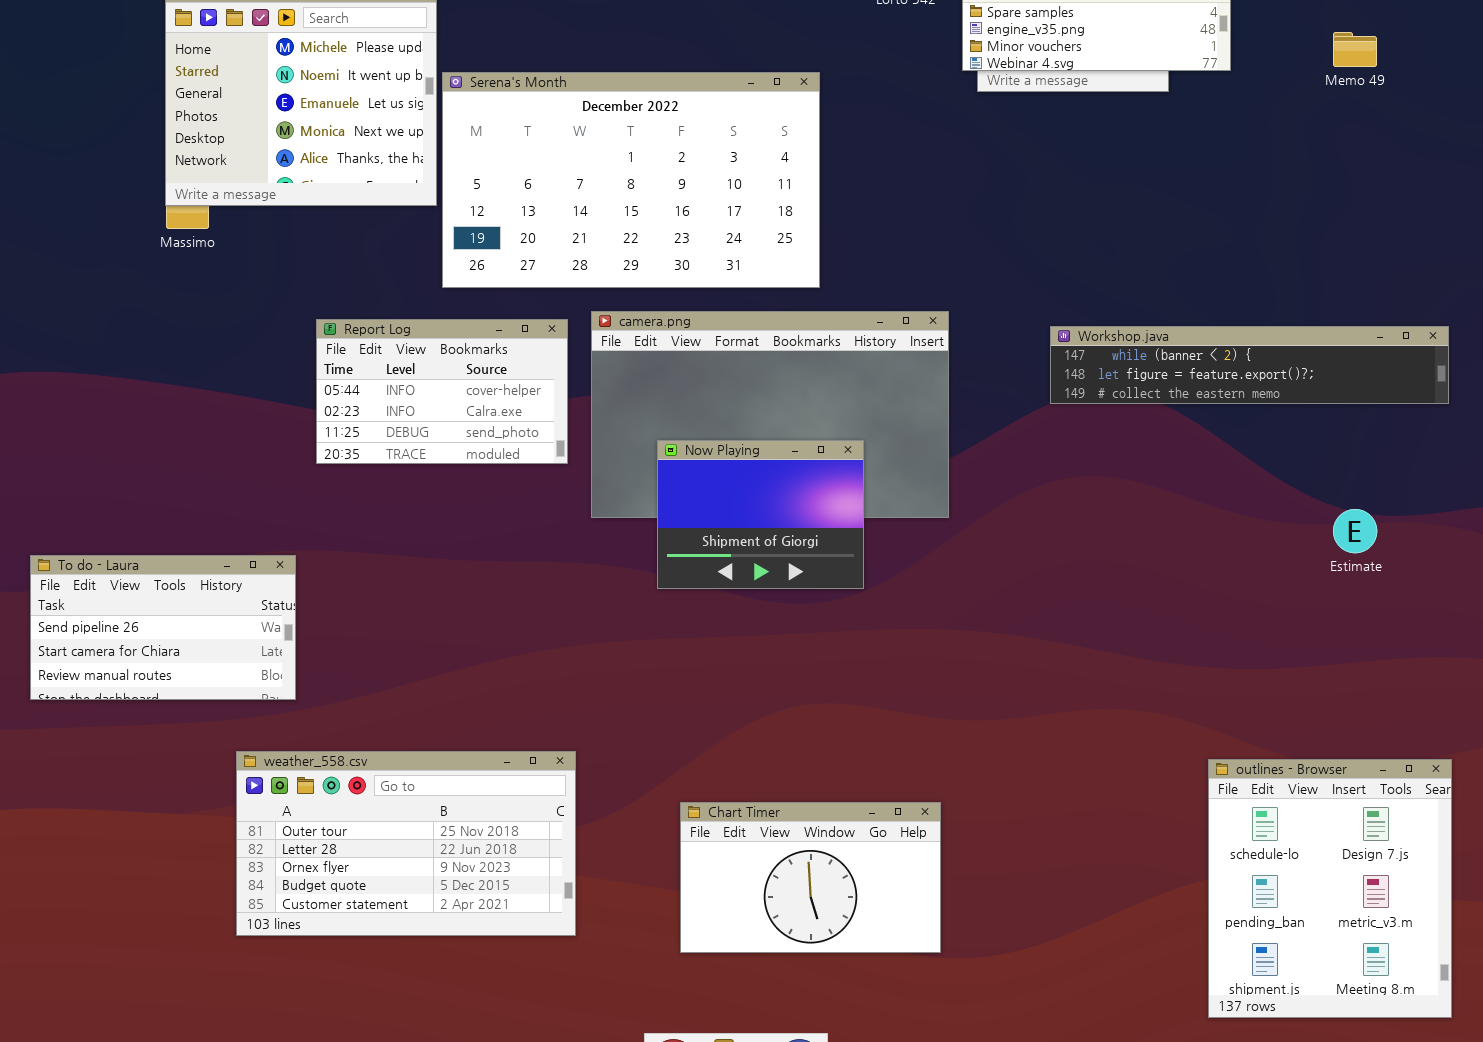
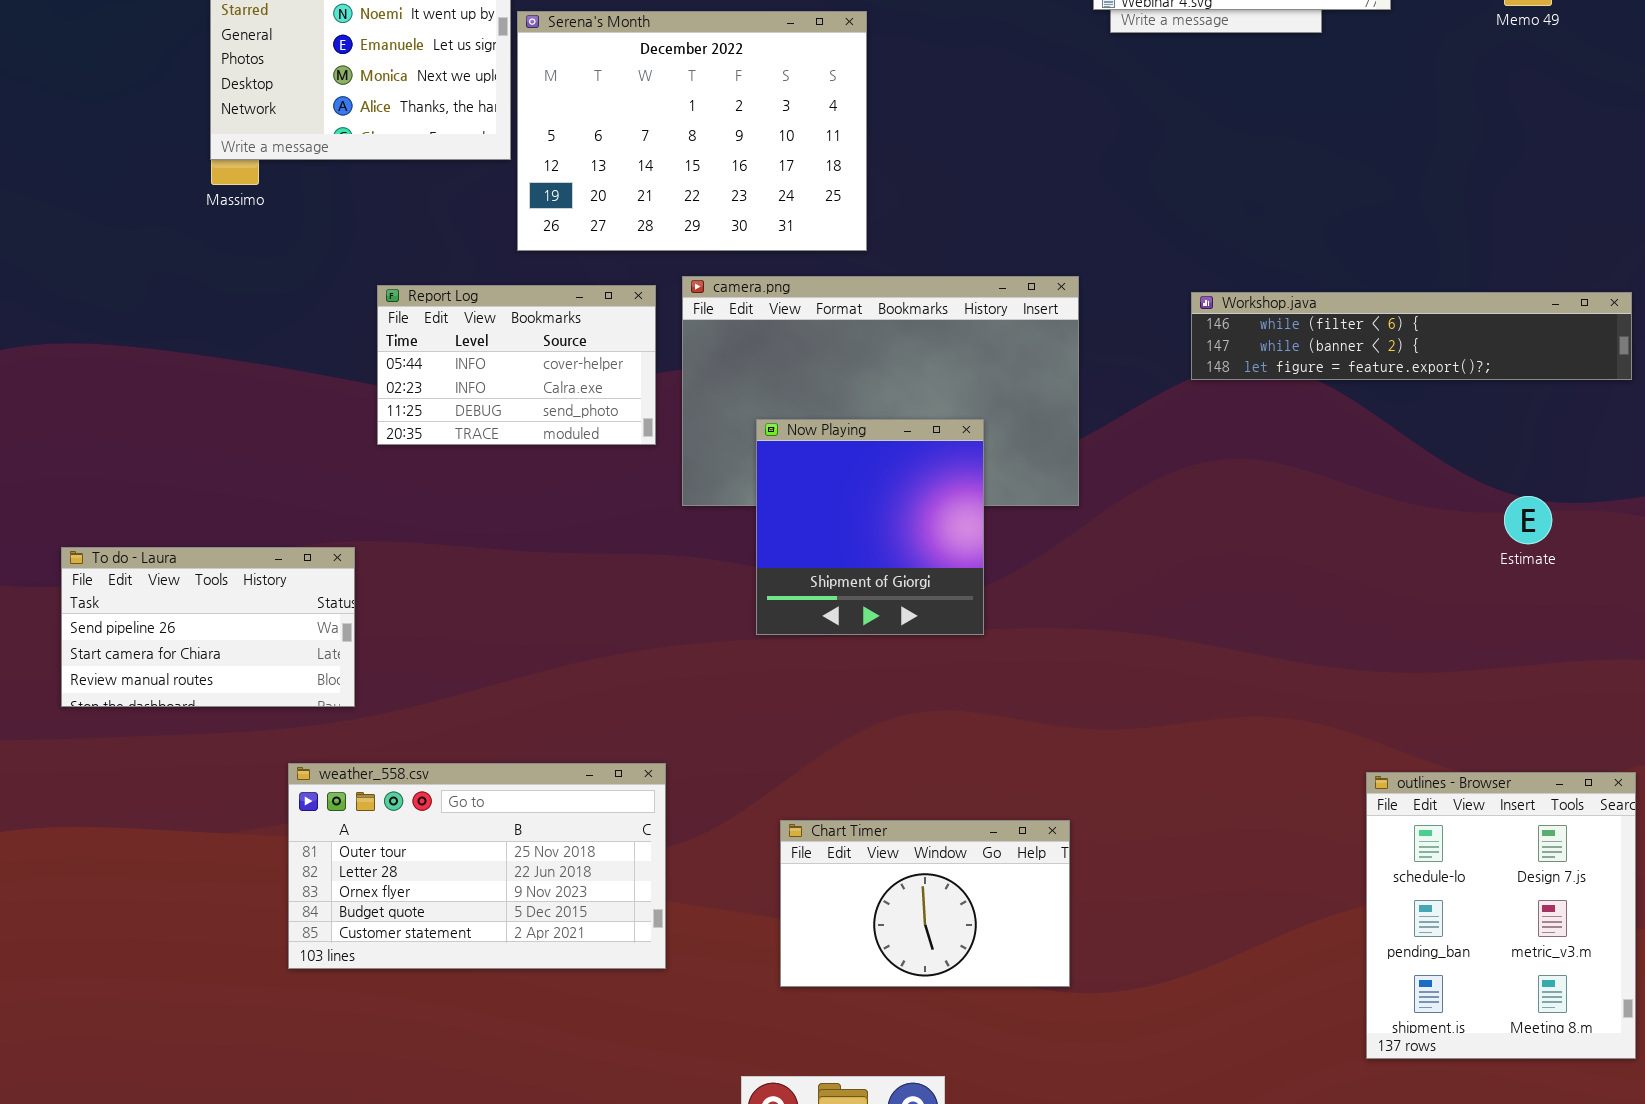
Serena's Month: [442,72,820,288] -> [517,11,867,251], resized
Workshop.java: [1050,326,1449,404] -> [1191,292,1632,380], scrolled up 1 row
Now Playing: [657,440,864,589] -> [756,419,984,635], resized

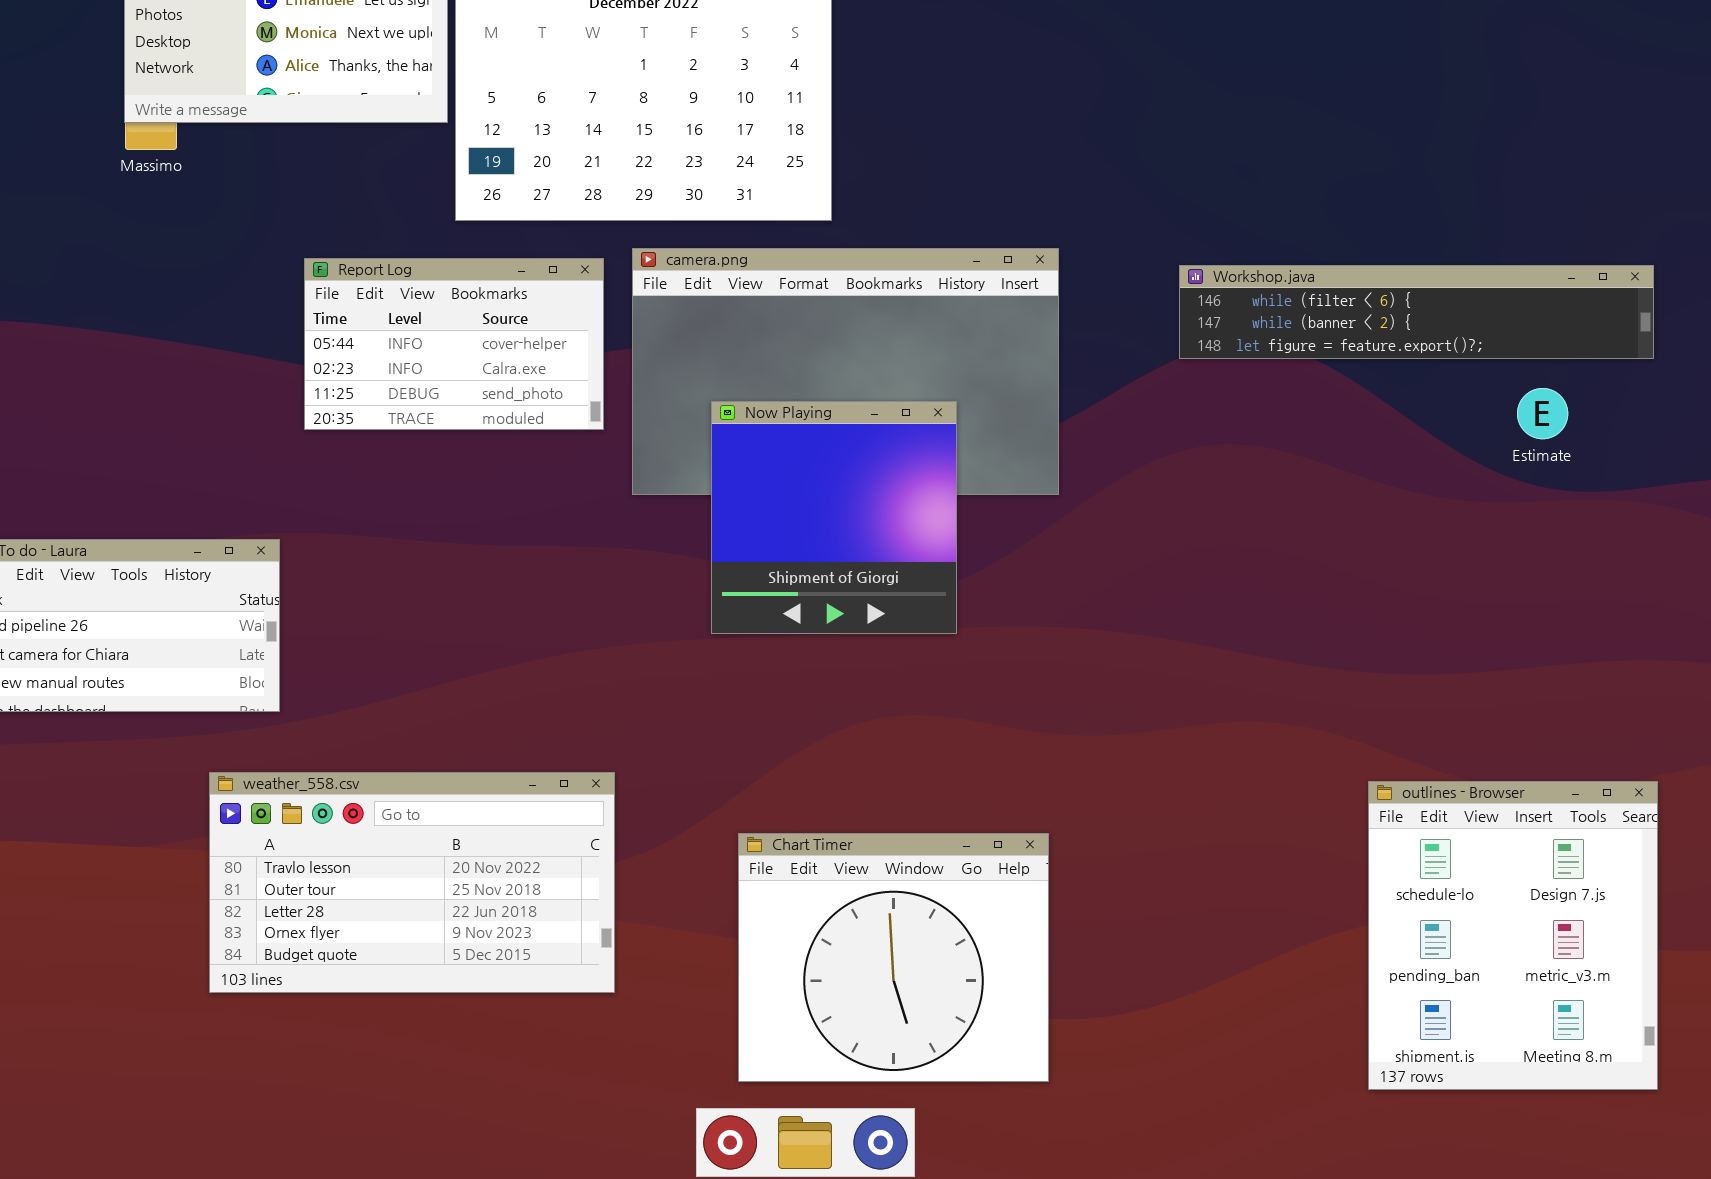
Estimate: [1504,496,1552,544] -> [1517,388,1568,439], moved
weather_558.csv: [288,763,666,969] -> [209,772,615,993], scrolled up 1 row
Chart Timer: [780,820,1070,987] -> [738,833,1049,1082], resized

